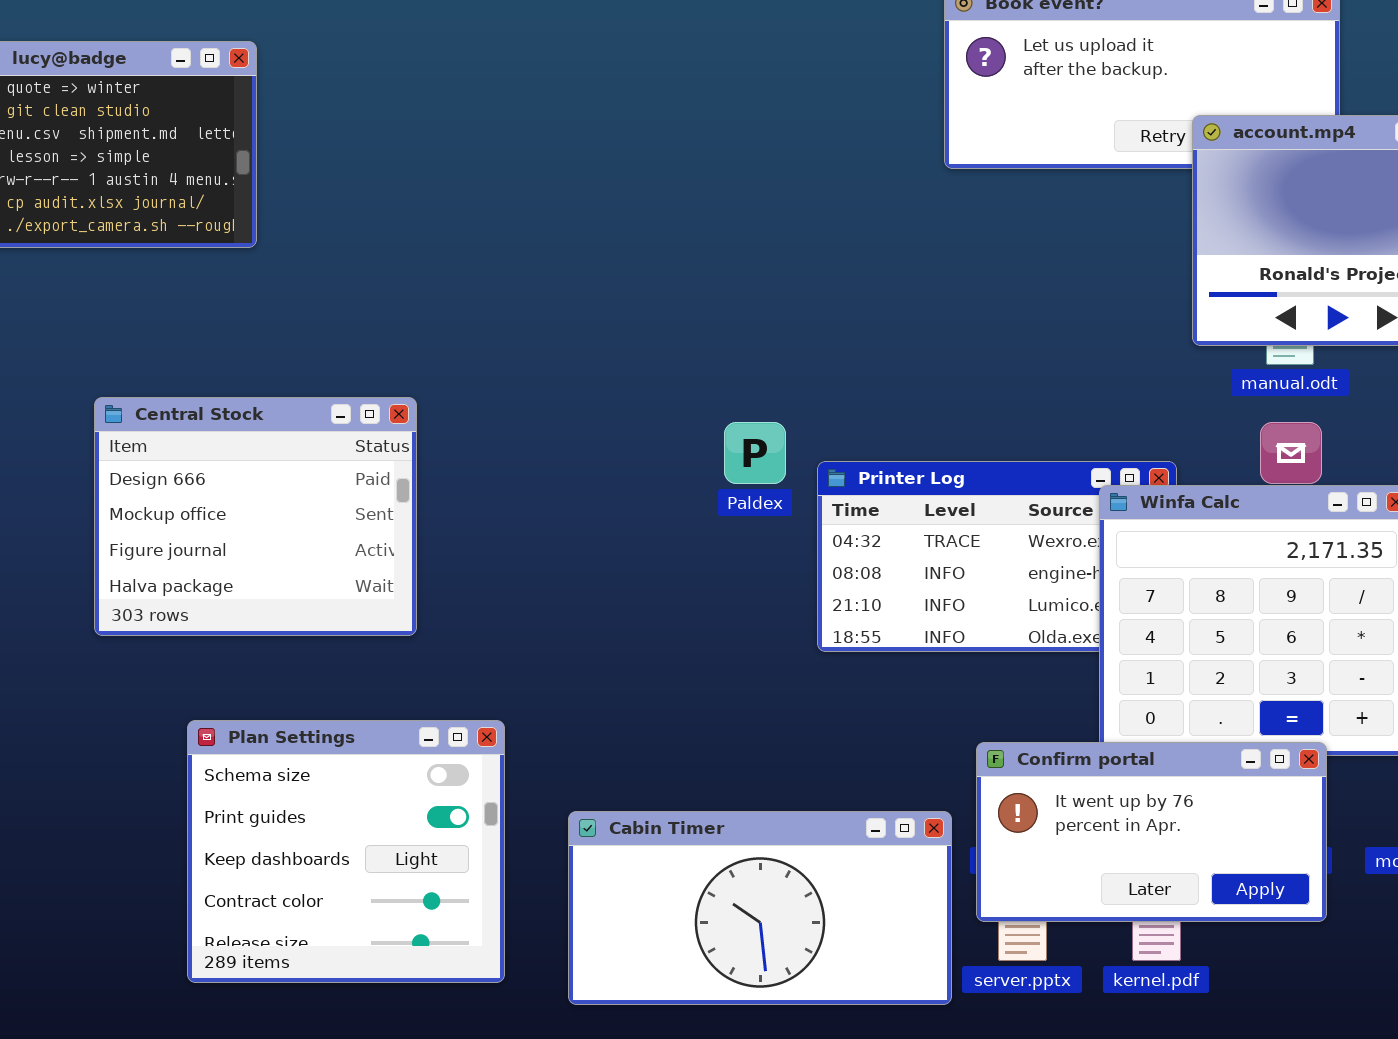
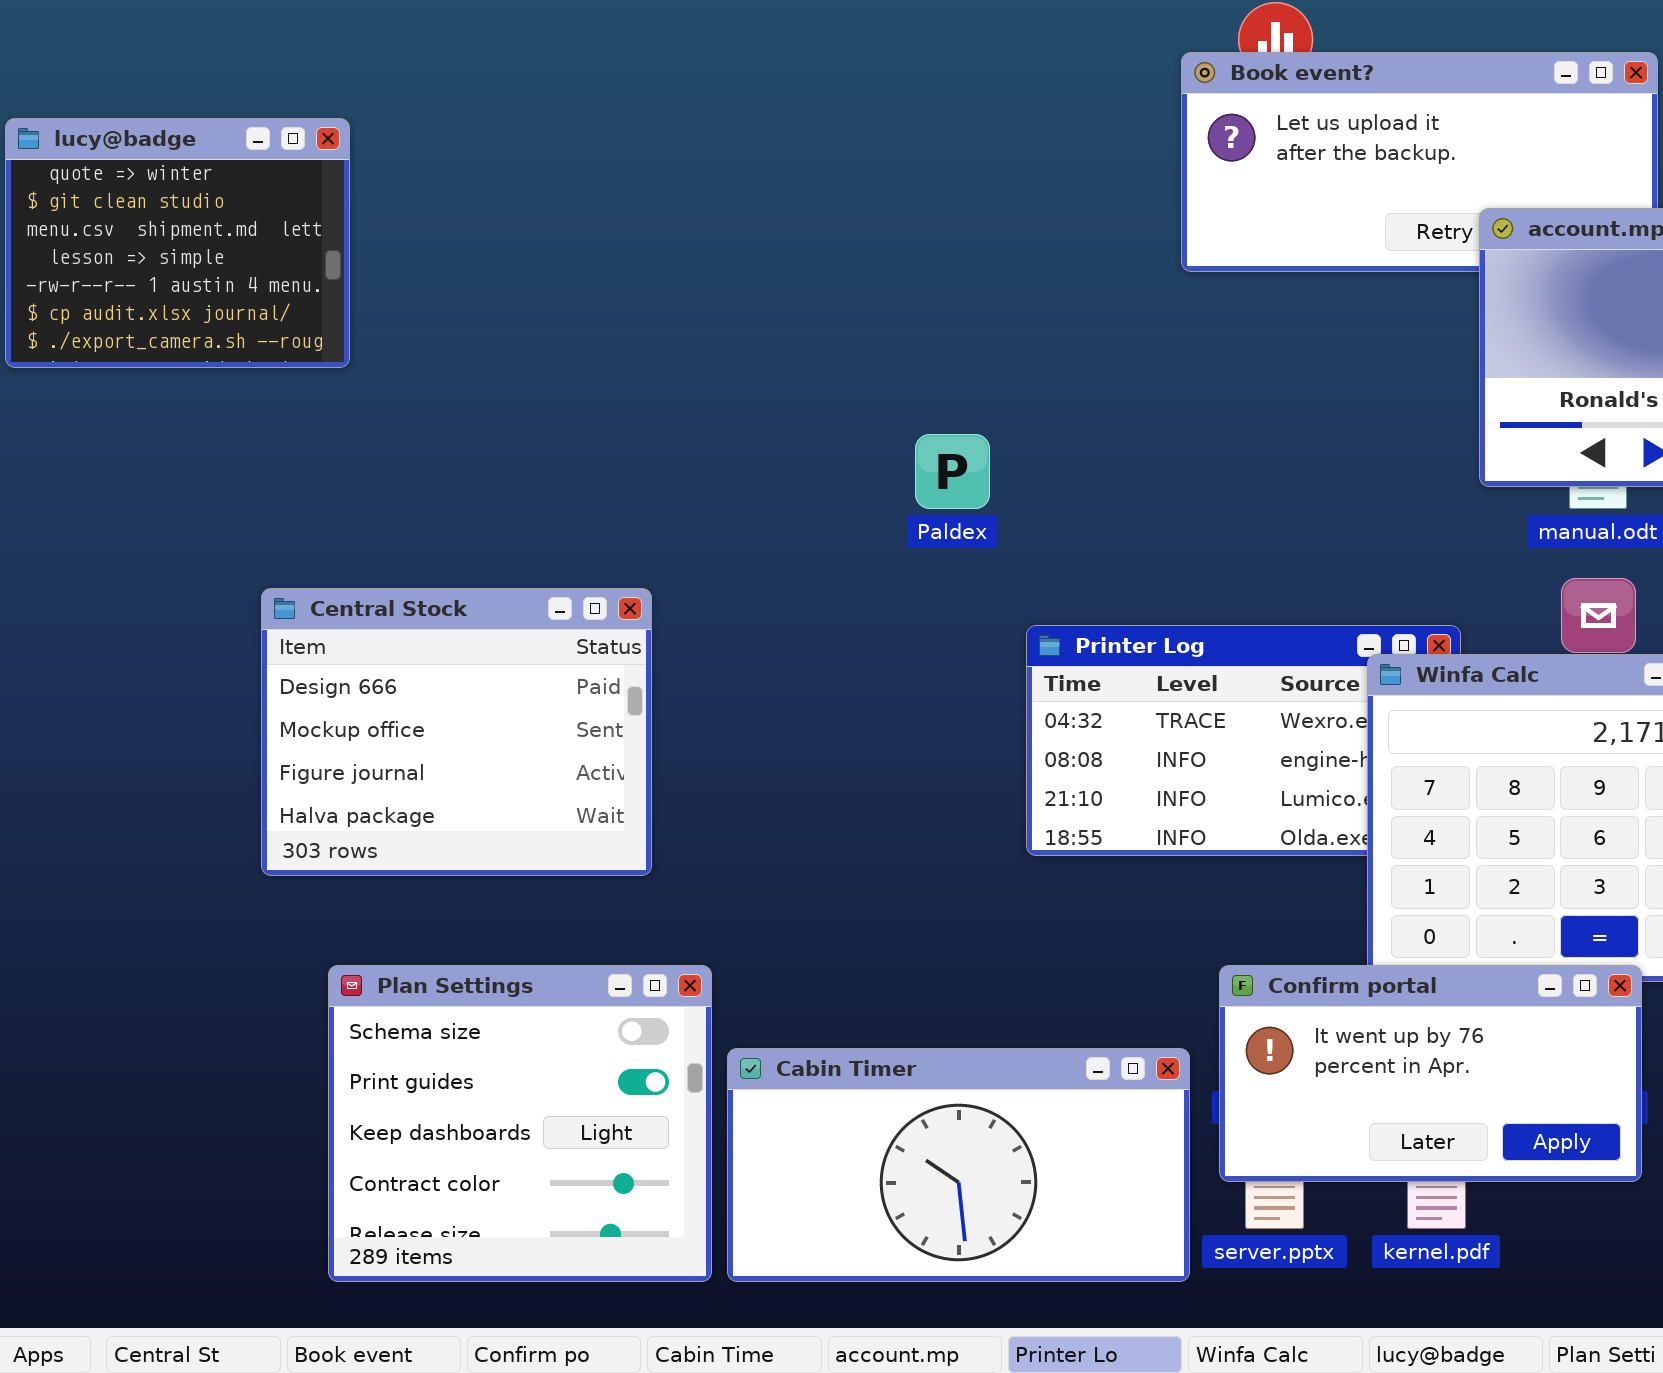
Central Stock: [94,397,417,636] -> [261,588,652,876], moved
Paldex: [724,422,786,484] -> [915,434,990,509], moved
Plan Settings: [187,720,505,983] -> [328,965,712,1282], moved

